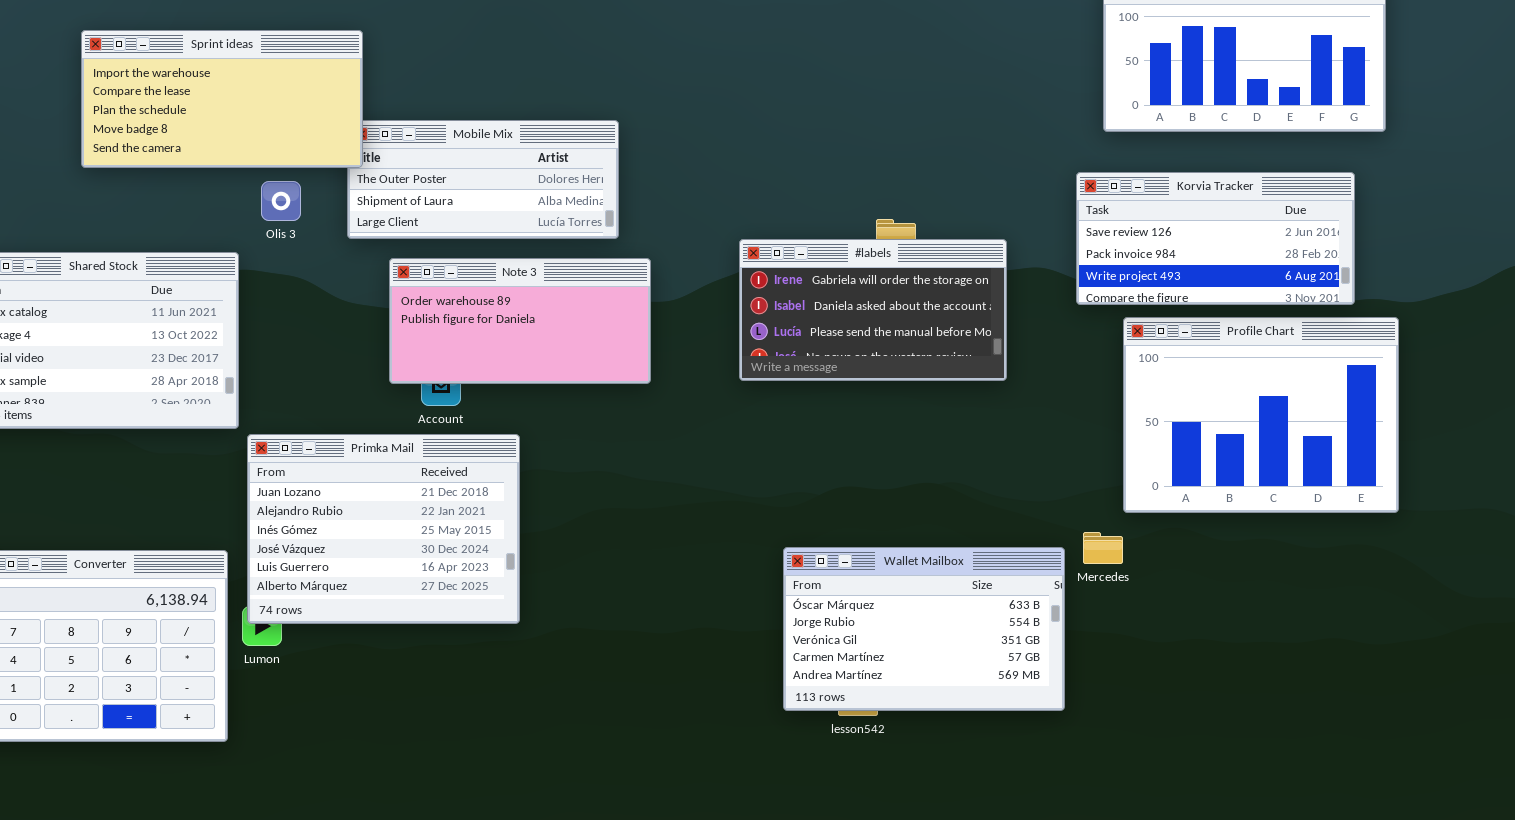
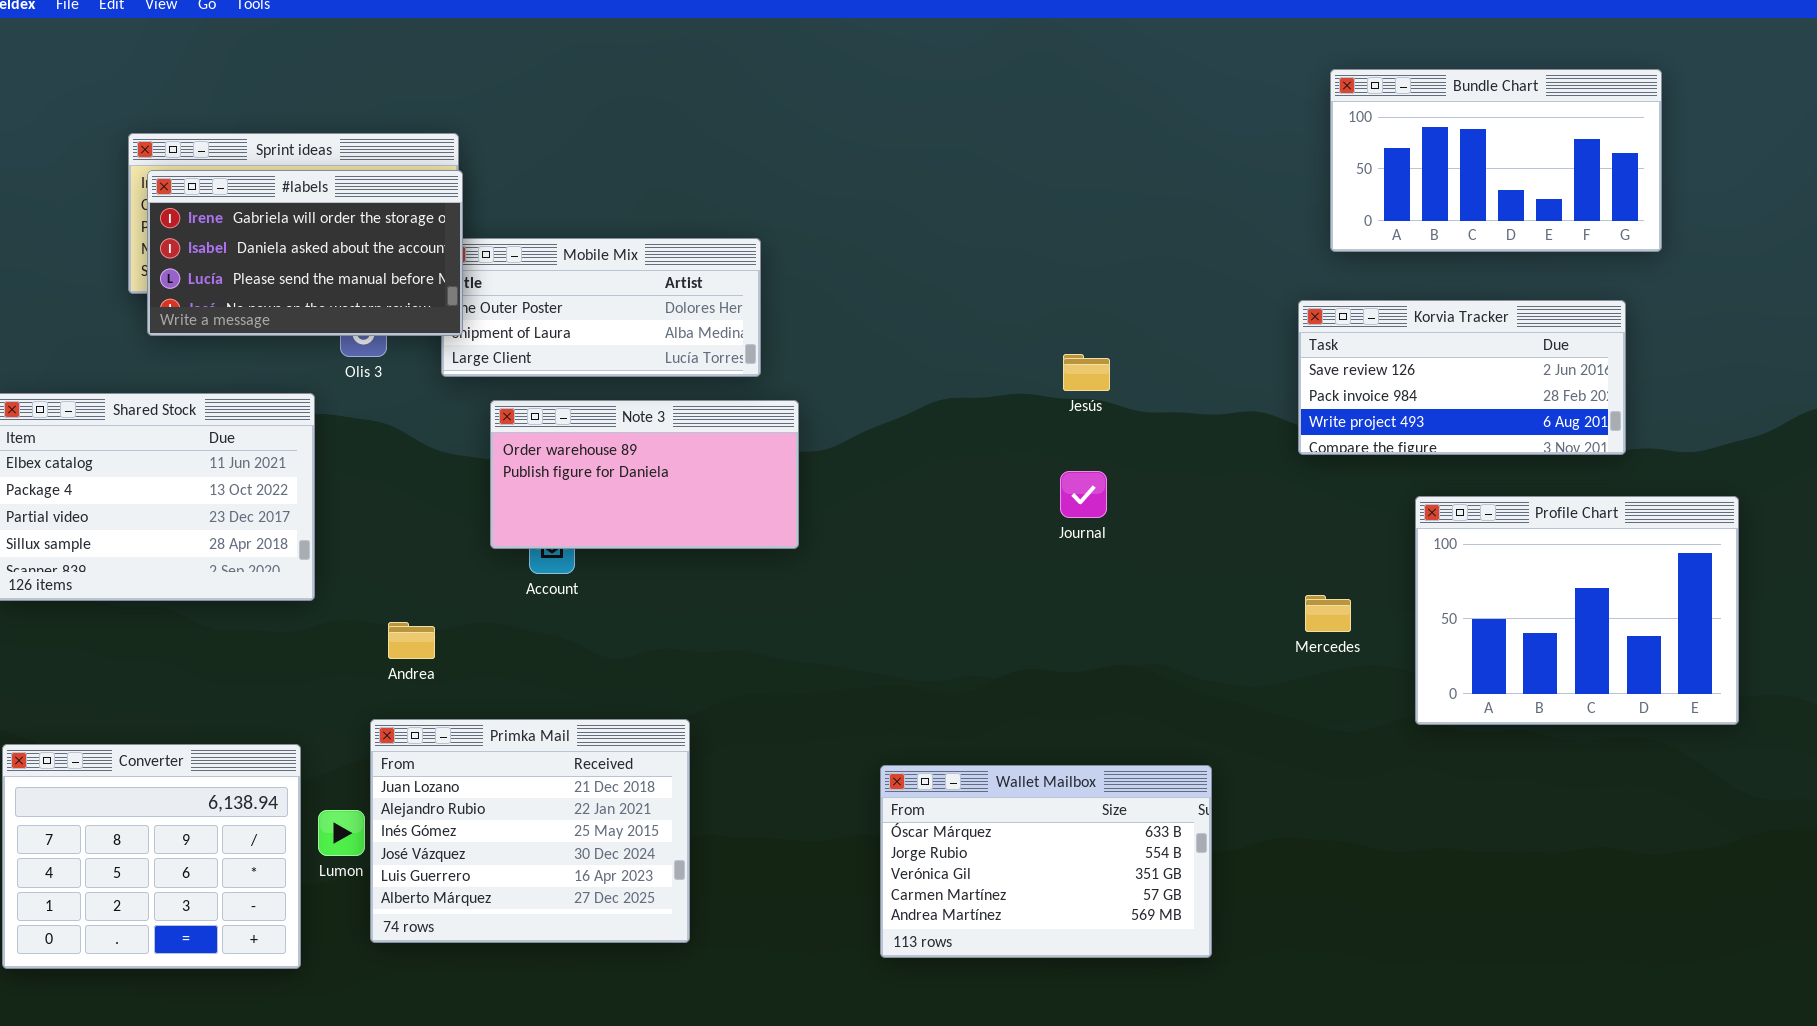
#labels: [739,239,1007,381] -> [147,170,463,336], moved
Profile Chart: [1123,317,1399,513] -> [1415,496,1739,725], moved
Primka Mail: [247,434,520,624] -> [370,719,690,943], moved
Mercedes: [1083,532,1123,564] -> [1305,595,1351,632], moved
Wallet Mailbox: [783,547,1065,711] -> [880,765,1212,958], moved

